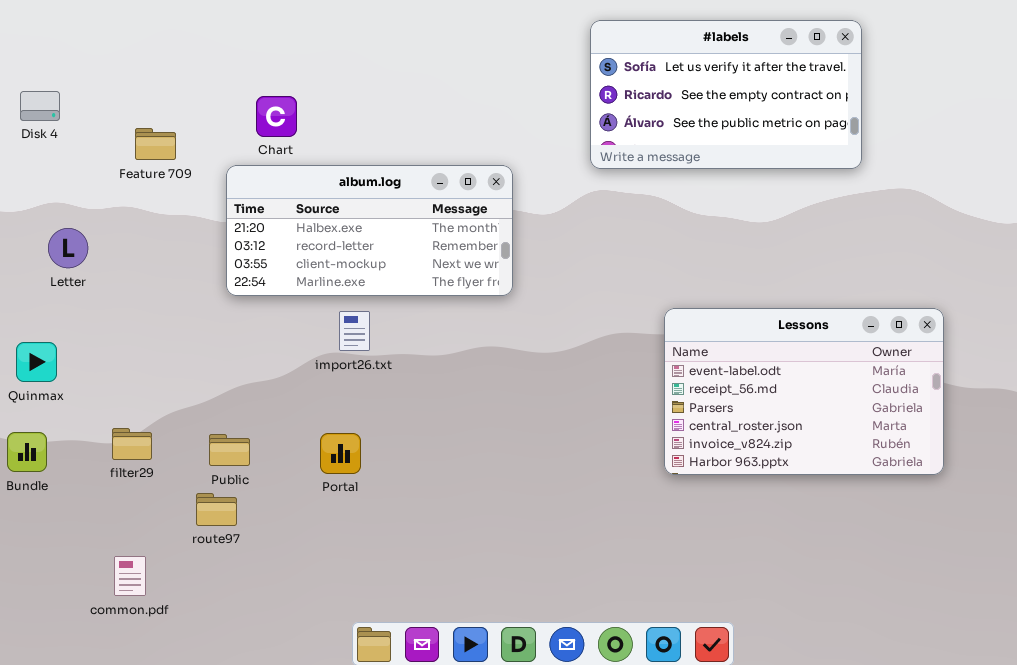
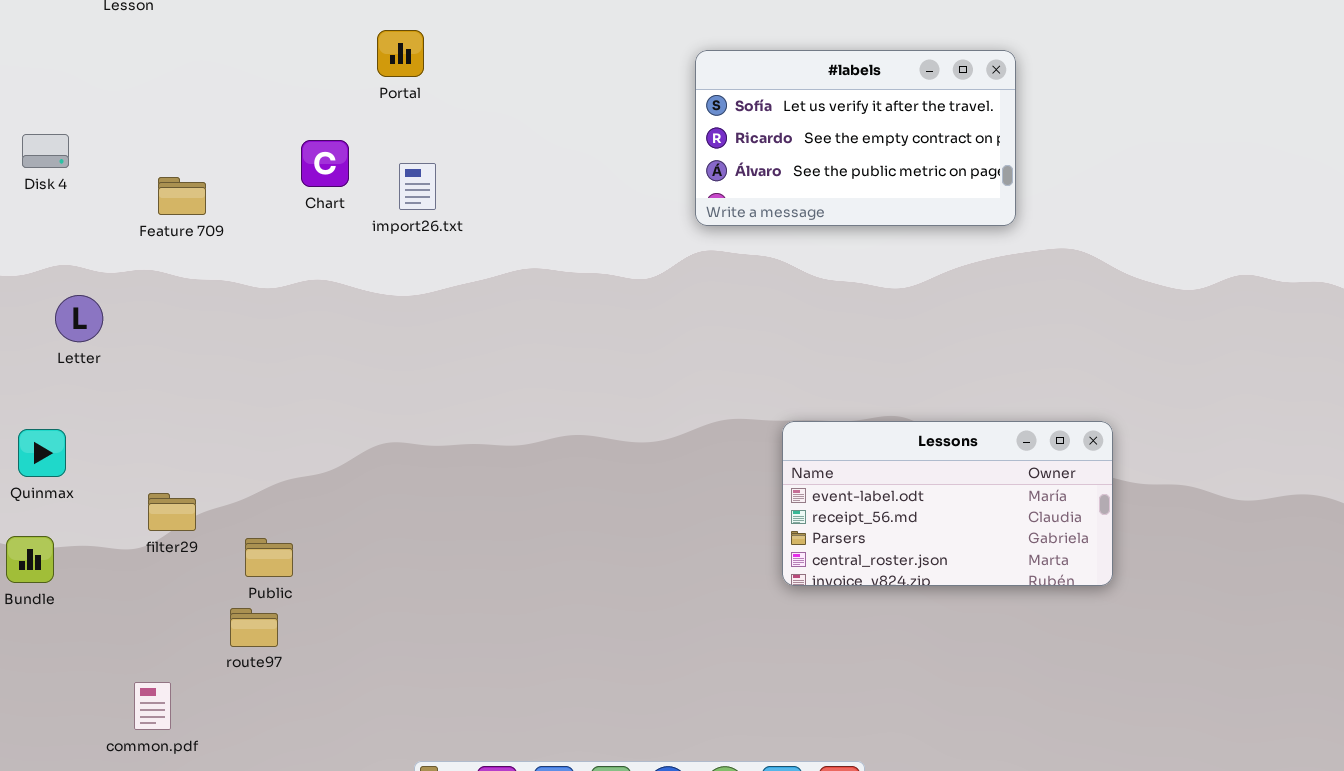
album.log: [226,165,513,296] -> none, closed
Lessons: [664,308,944,475] -> [782,421,1113,586], resized
import26.txt: [339,311,370,351] -> [399,163,436,210], moved
filter29: [112,428,152,460] -> [148,493,196,531], moved
Portal: [320,433,361,474] -> [377,30,424,77], moved

